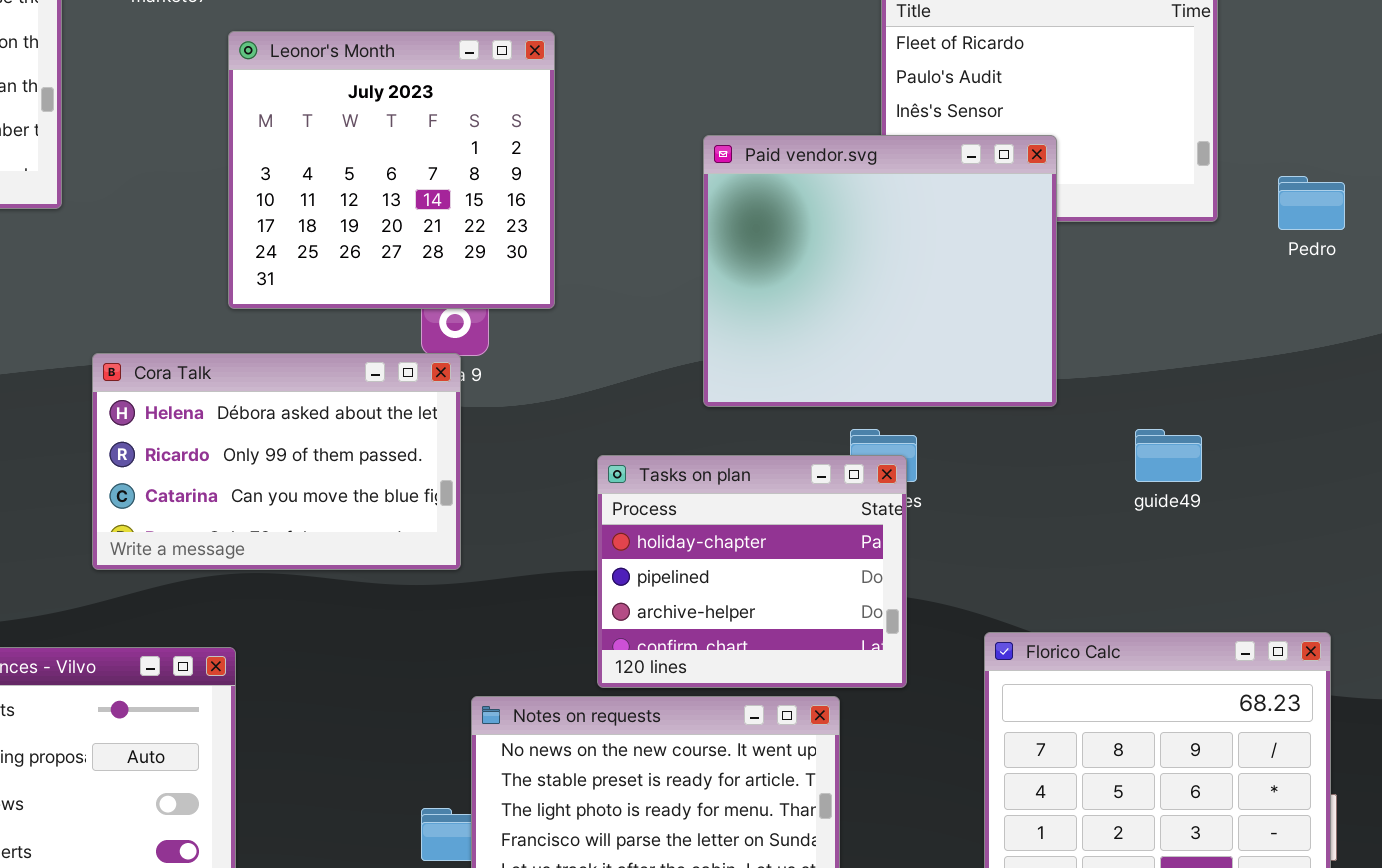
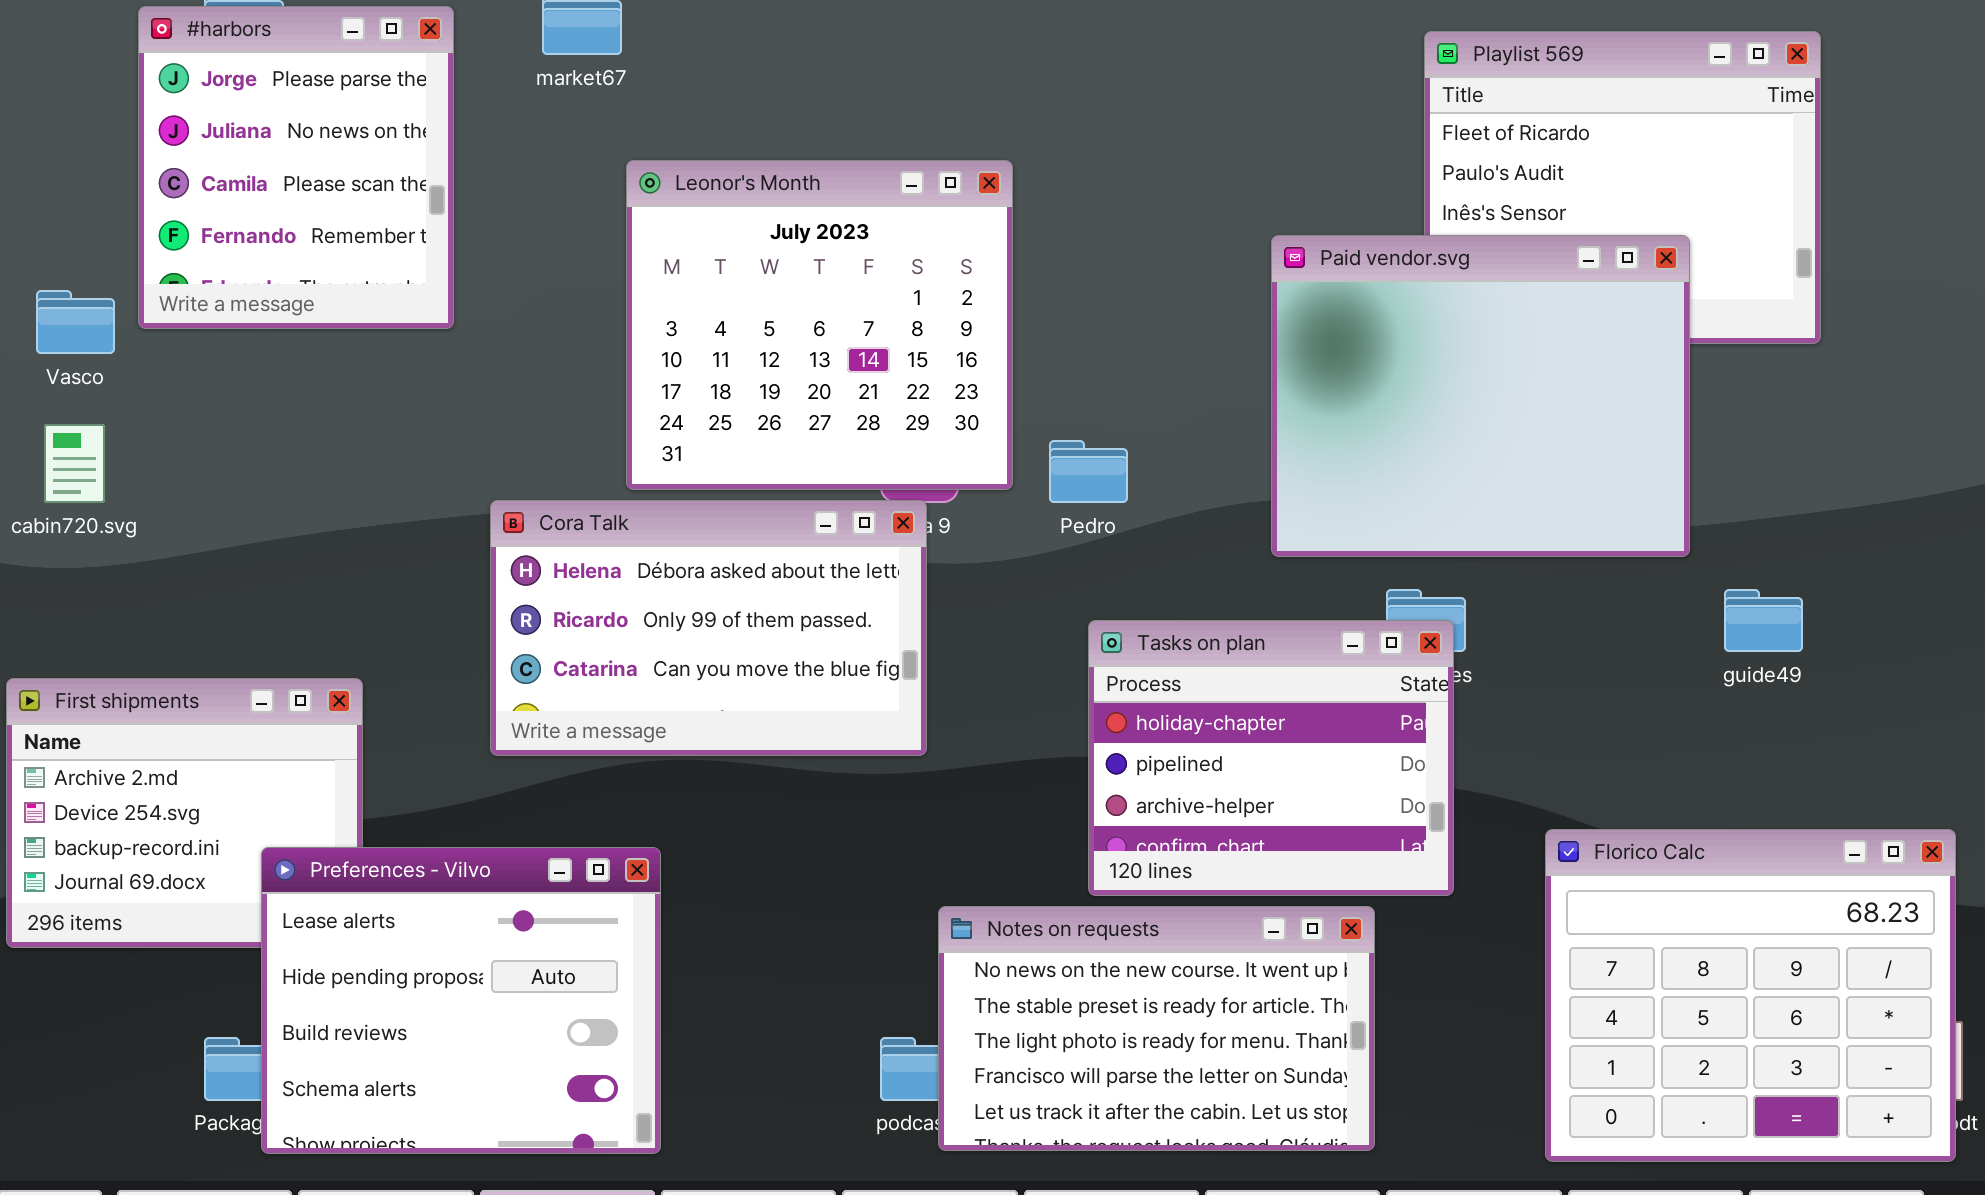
Leonor's Month: [228,31,555,309] -> [626,160,1013,490], moved
Paid vendor.svg: [703,135,1057,407] -> [1271,235,1690,557], moved
Pedro: [1278,176,1345,230] -> [1049,440,1128,503], moved

